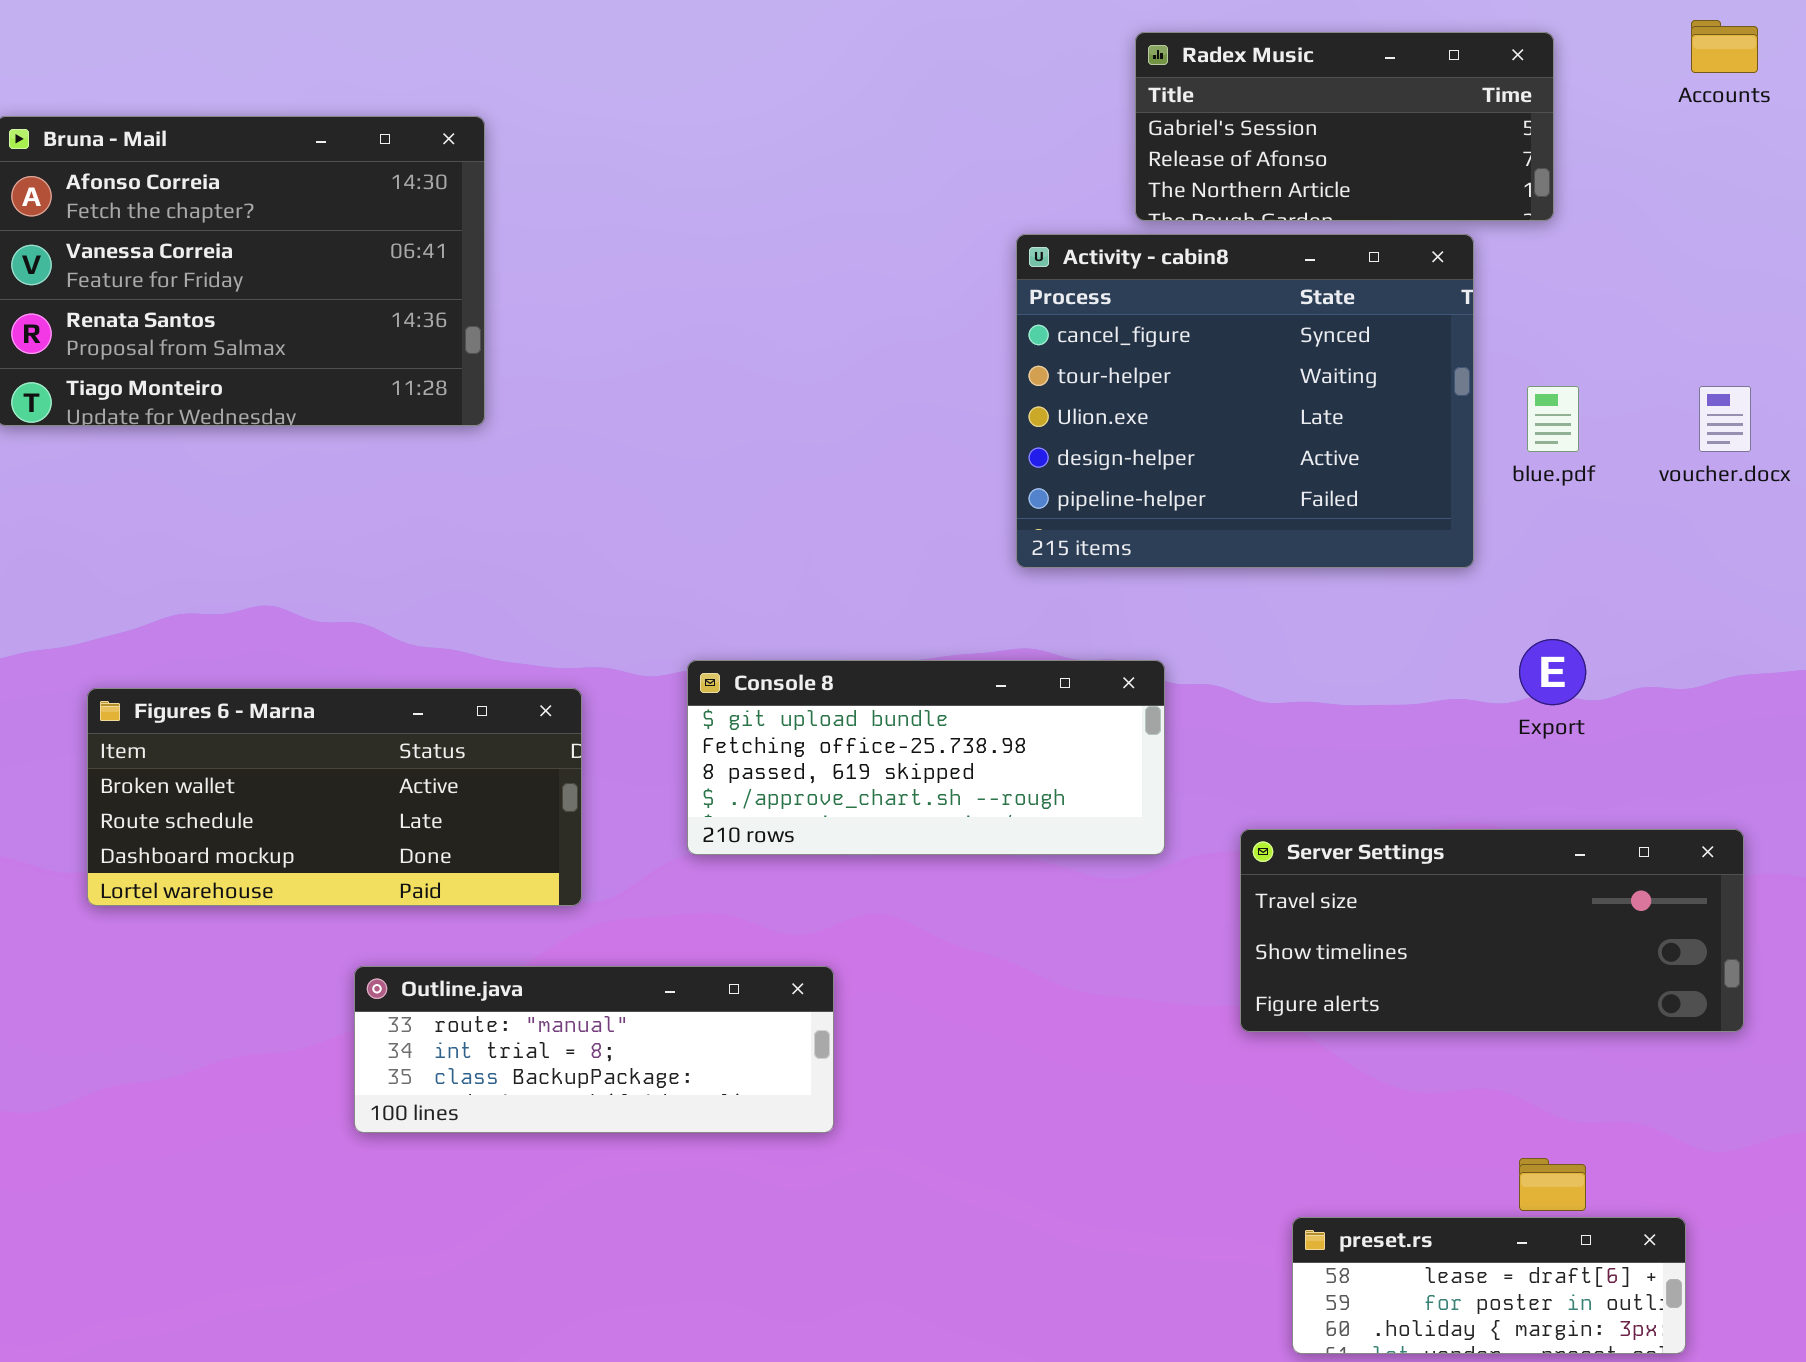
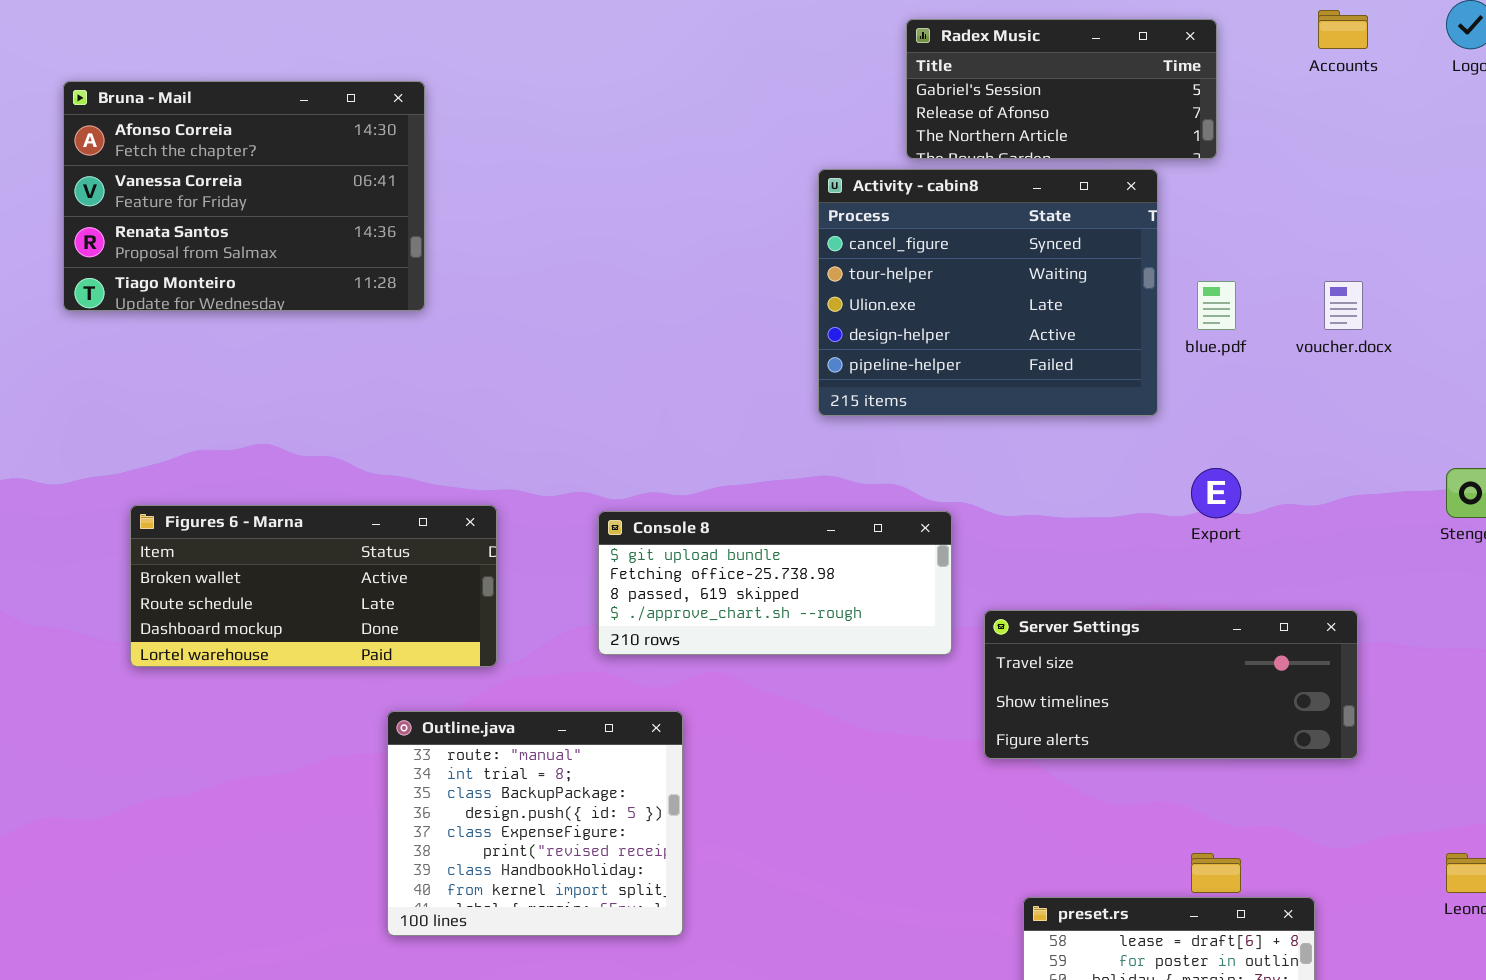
Console 8: [687,660,1165,855] -> [598,511,952,655], moved
Outline.java: [354,966,834,1133] -> [387,711,683,936], resized

